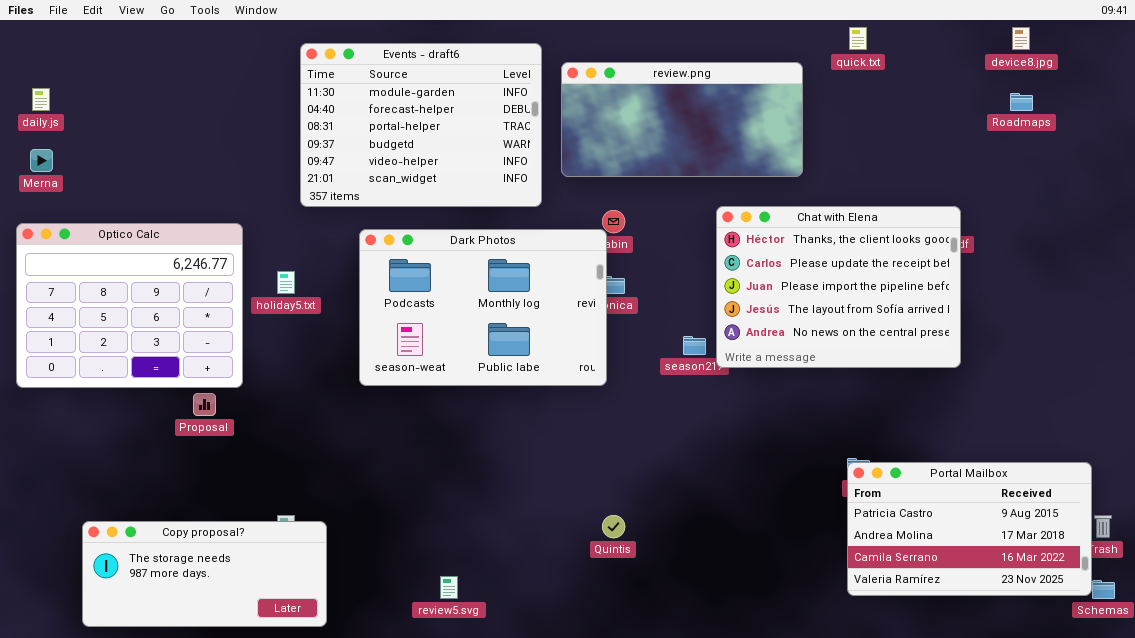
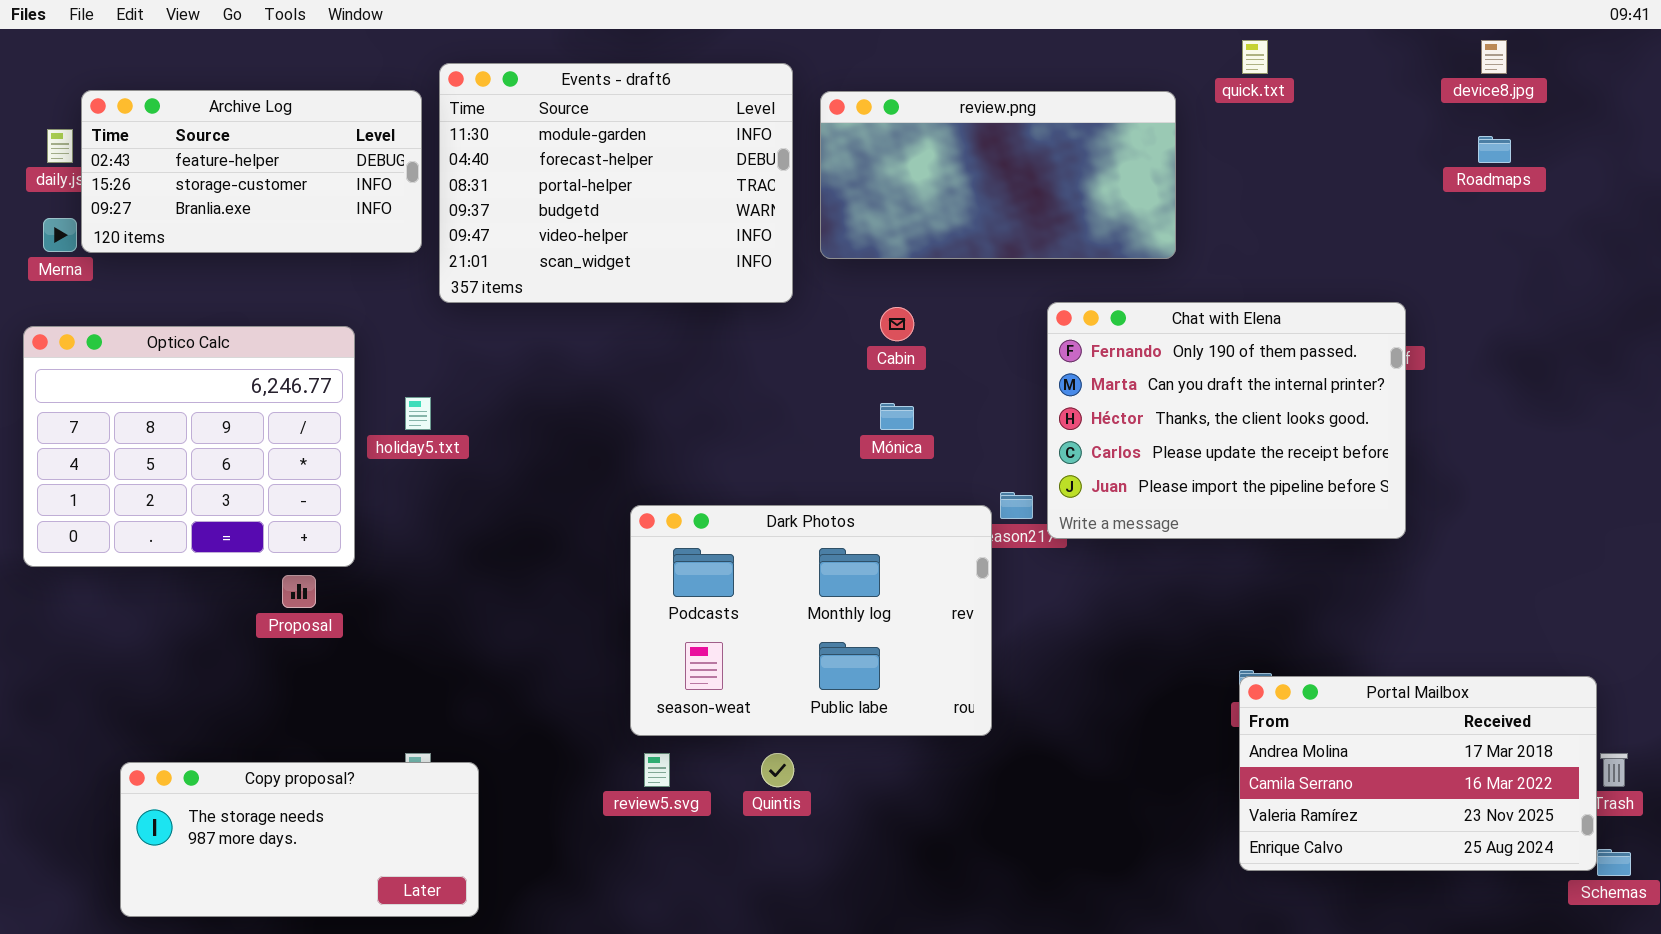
Archive Log: none -> [81,90,422,253], opened
Chat with Elena: [716,206,961,368] -> [1047,302,1406,539], scrolled up 2 rows
Dark Photos: [359,229,607,386] -> [630,505,992,736], moved
Portal Mailbox: [847,462,1092,596] -> [1239,676,1597,871], scrolled down 1 row
Quintis: [602,515,625,538] -> [761,753,794,787], moved
review5.svg: [440,576,458,599] -> [644,753,670,787], moved

